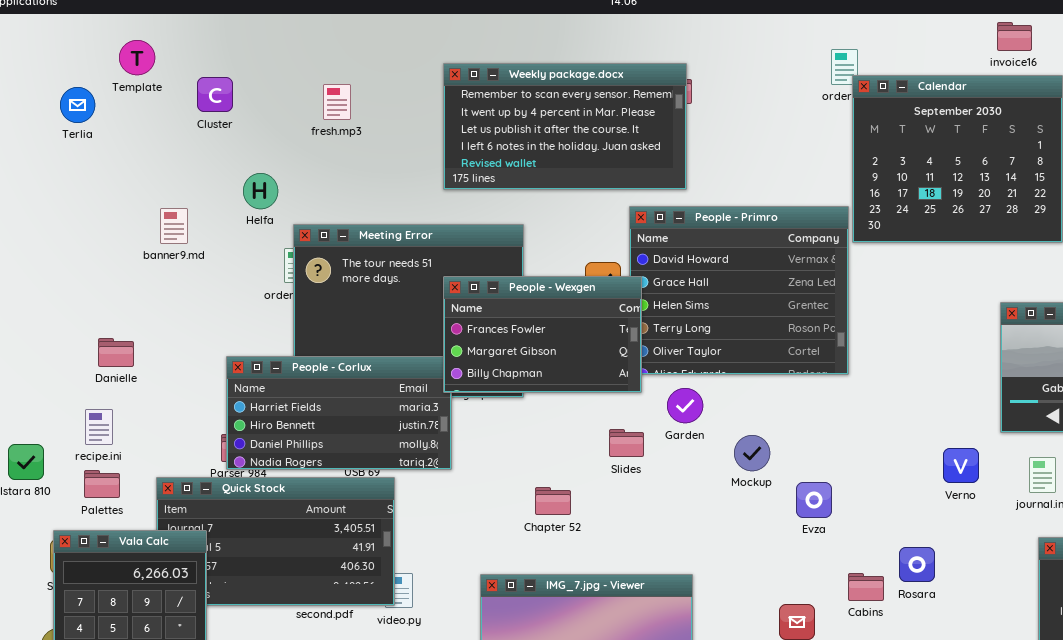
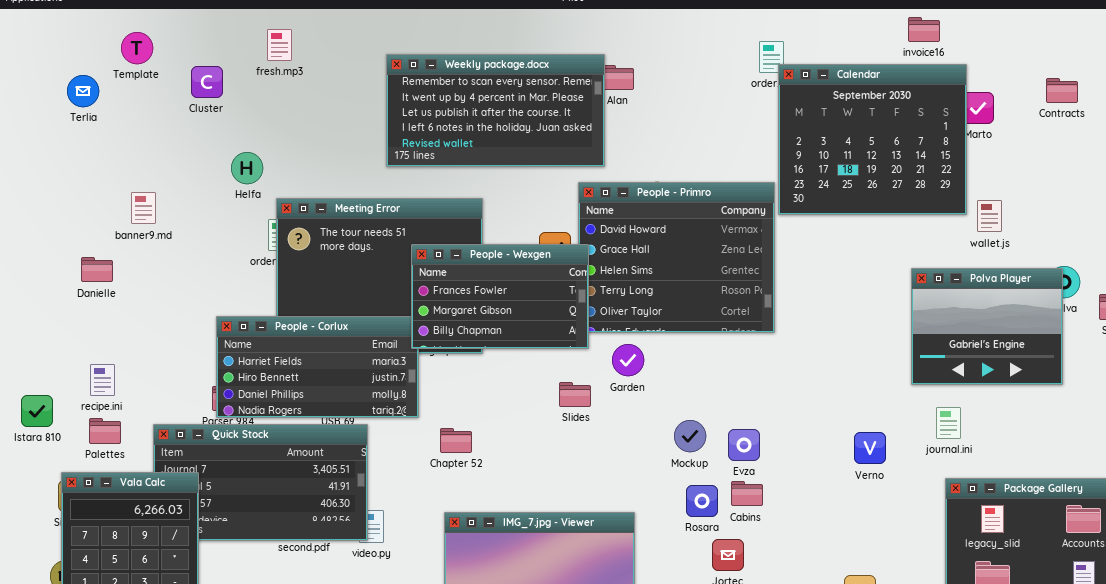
Weekly package.docx: [443,63,687,190] -> [386,54,605,167], moved
fresh.mp3: [323,84,351,120] -> [267,29,292,61], moved
banner9.md: [160,208,188,244] -> [131,192,156,224], moved
Danielle: [98,338,134,367] -> [81,257,113,282], moved
Mockup: [734,435,770,471] -> [674,420,706,452], moved
Verno: [943,448,979,483] -> [854,432,886,464], moved
Chapter 52: [535,487,571,515] -> [440,428,472,453], moved
Rosara: [899,547,935,582] -> [686,485,718,517], moved
Cabins: [848,573,884,601] -> [731,481,763,506], moved

